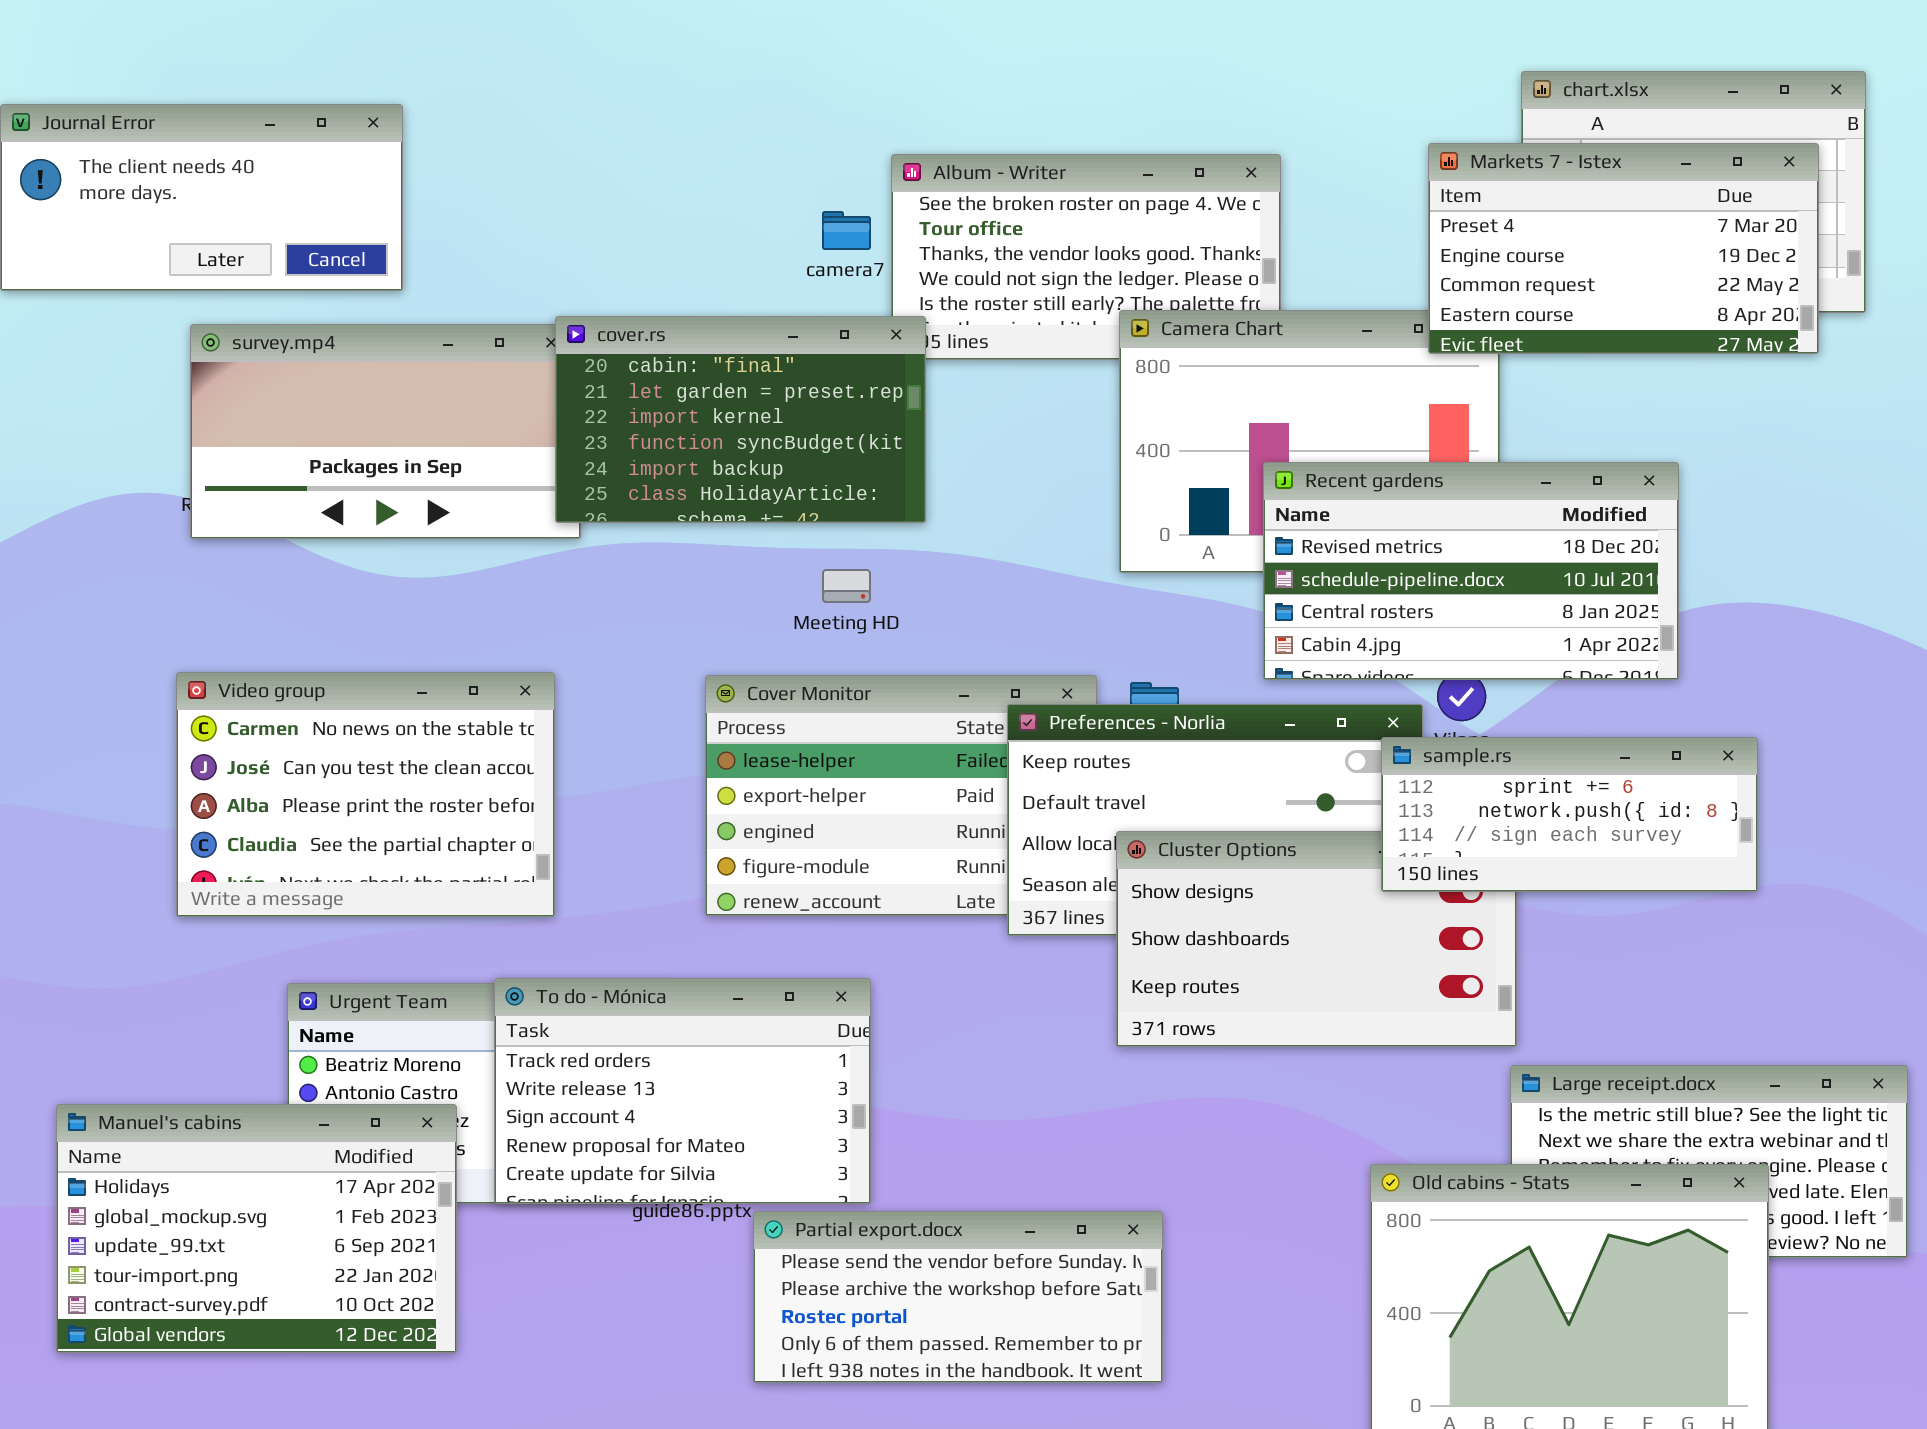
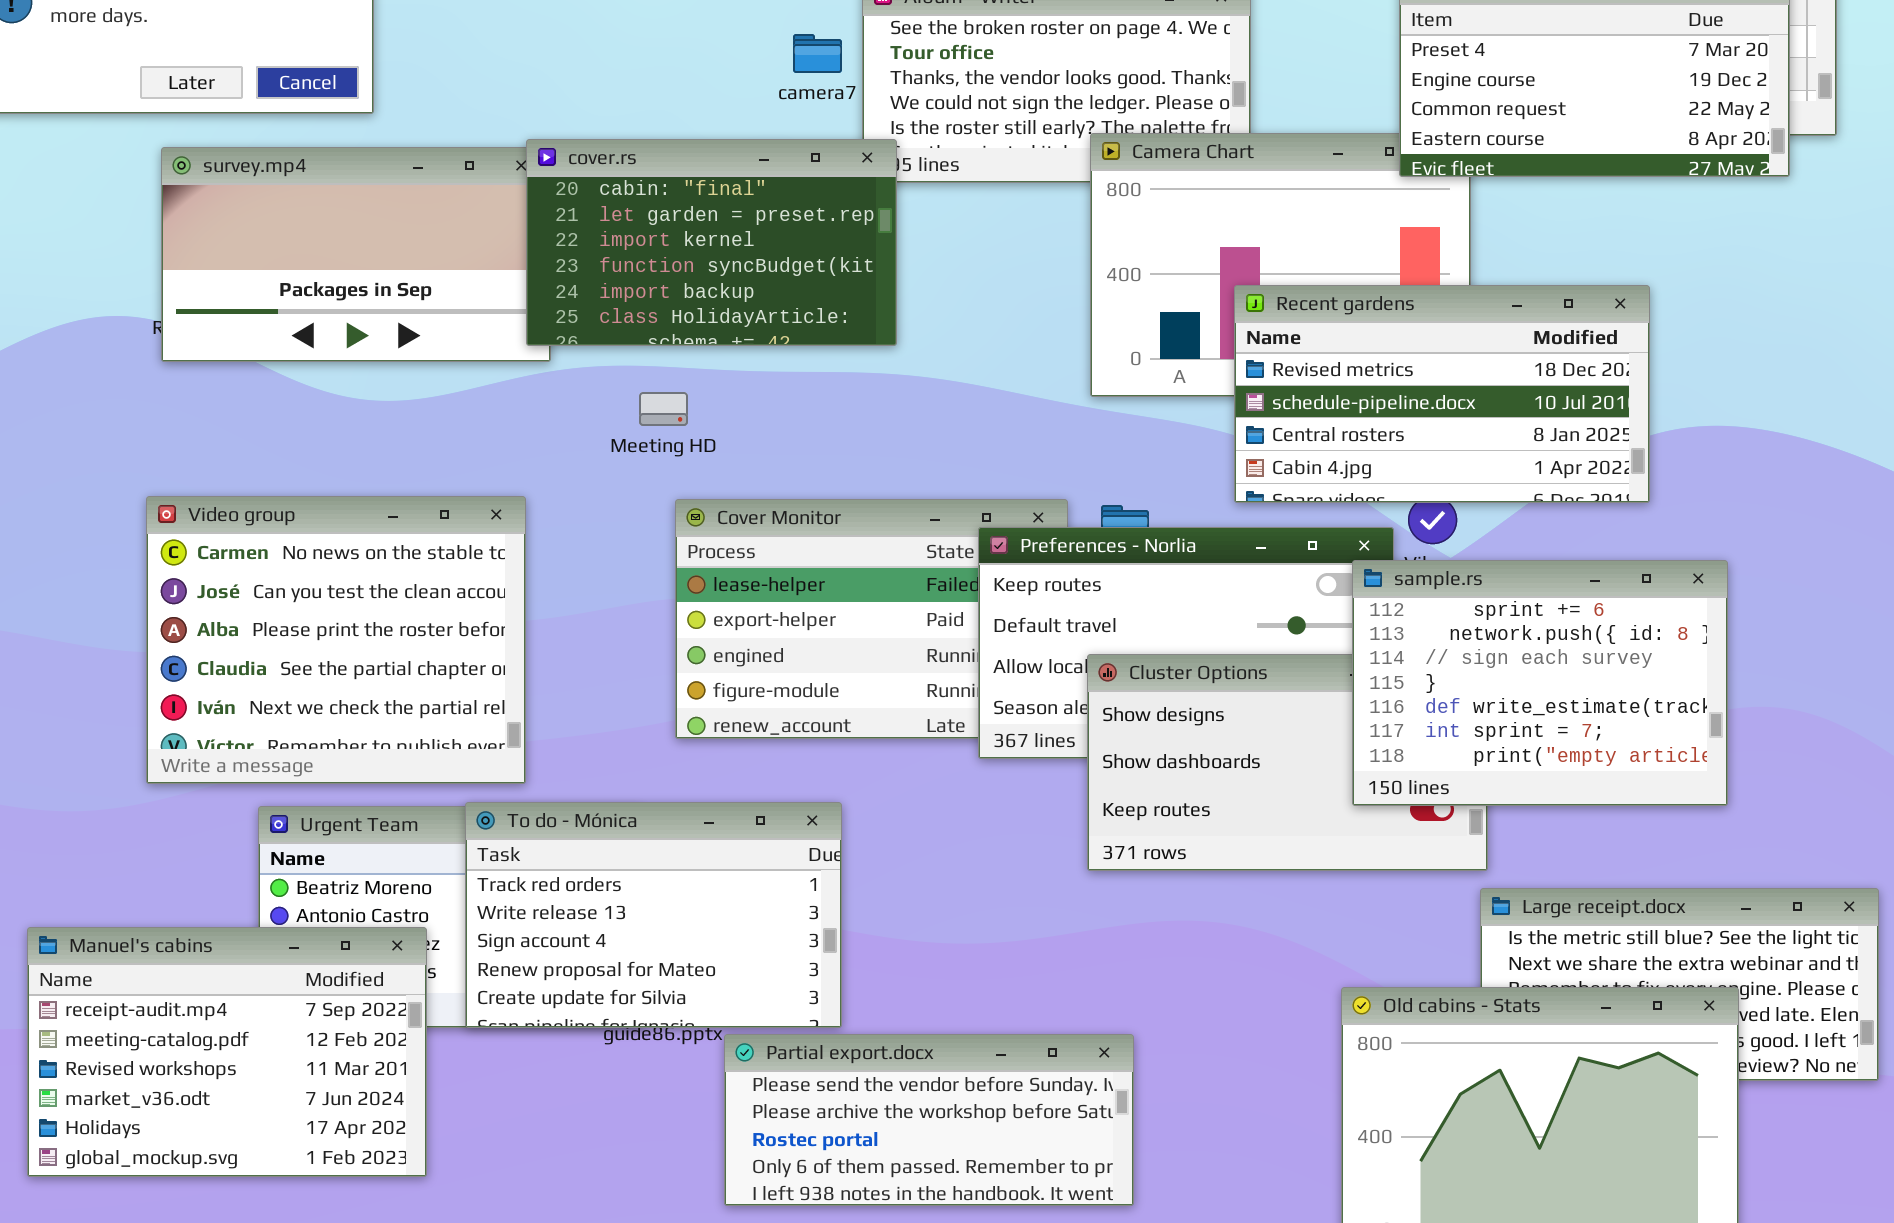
Meeting HD: [822,569,871,603] -> [639,392,688,426], moved
Video group: [176,672,555,917] -> [146,496,526,784], resized
sample.rs: [1381,737,1758,892] -> [1352,560,1728,806], resized
Manuel's cabins: [56,1104,457,1353] -> [27,927,427,1177], scrolled up 4 rows

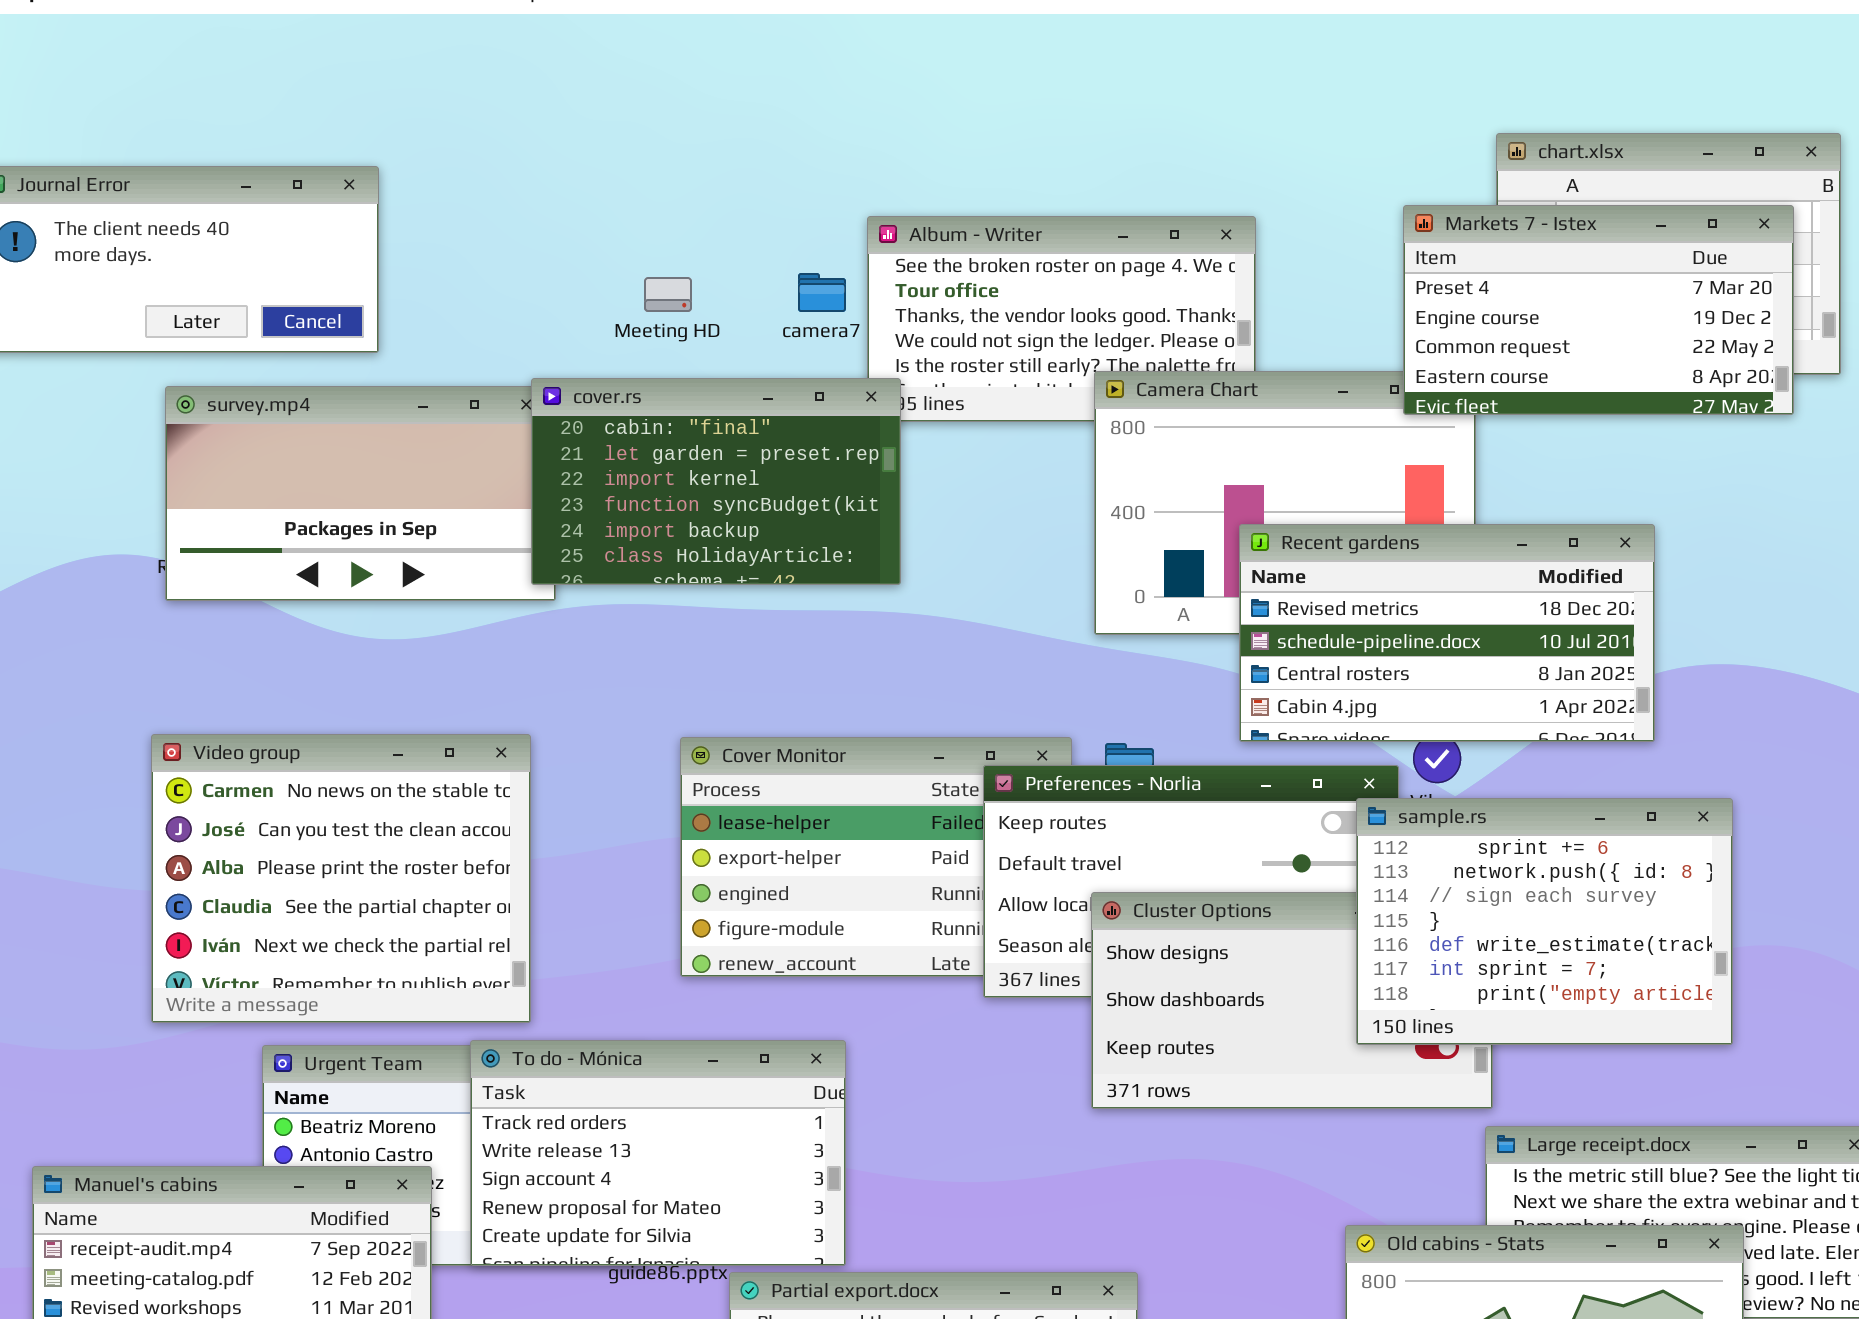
Meeting HD: [639,392,688,426] -> [644,277,692,312], moved

